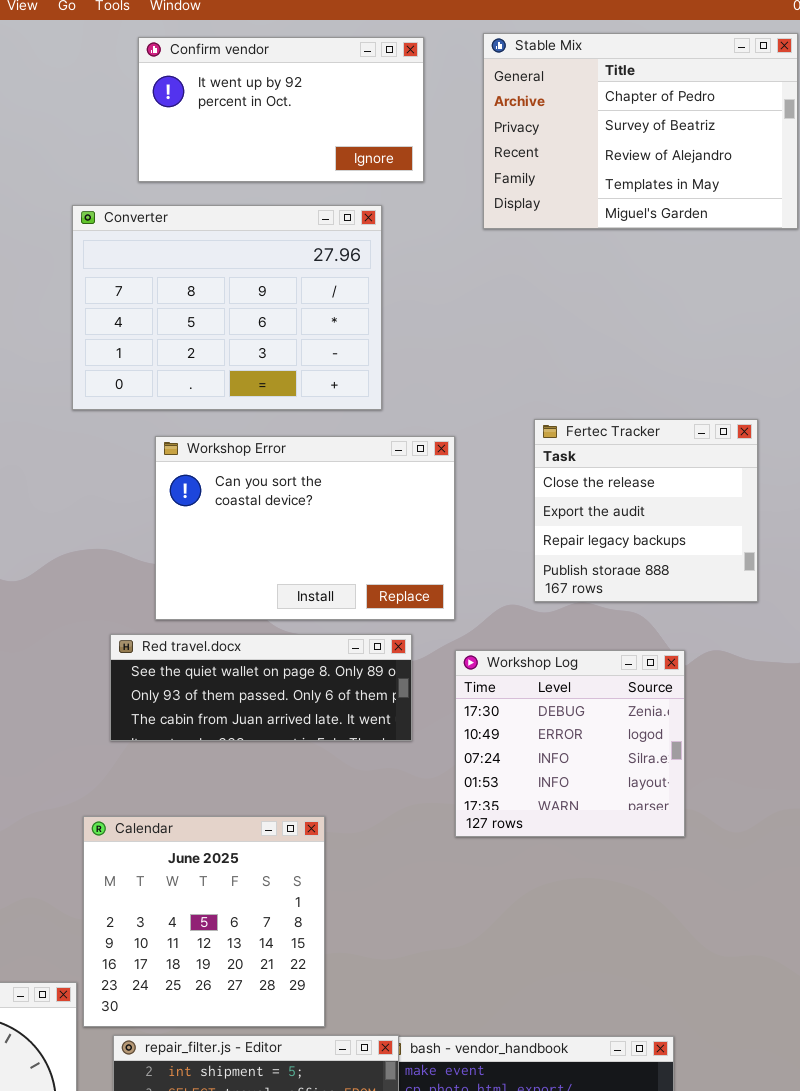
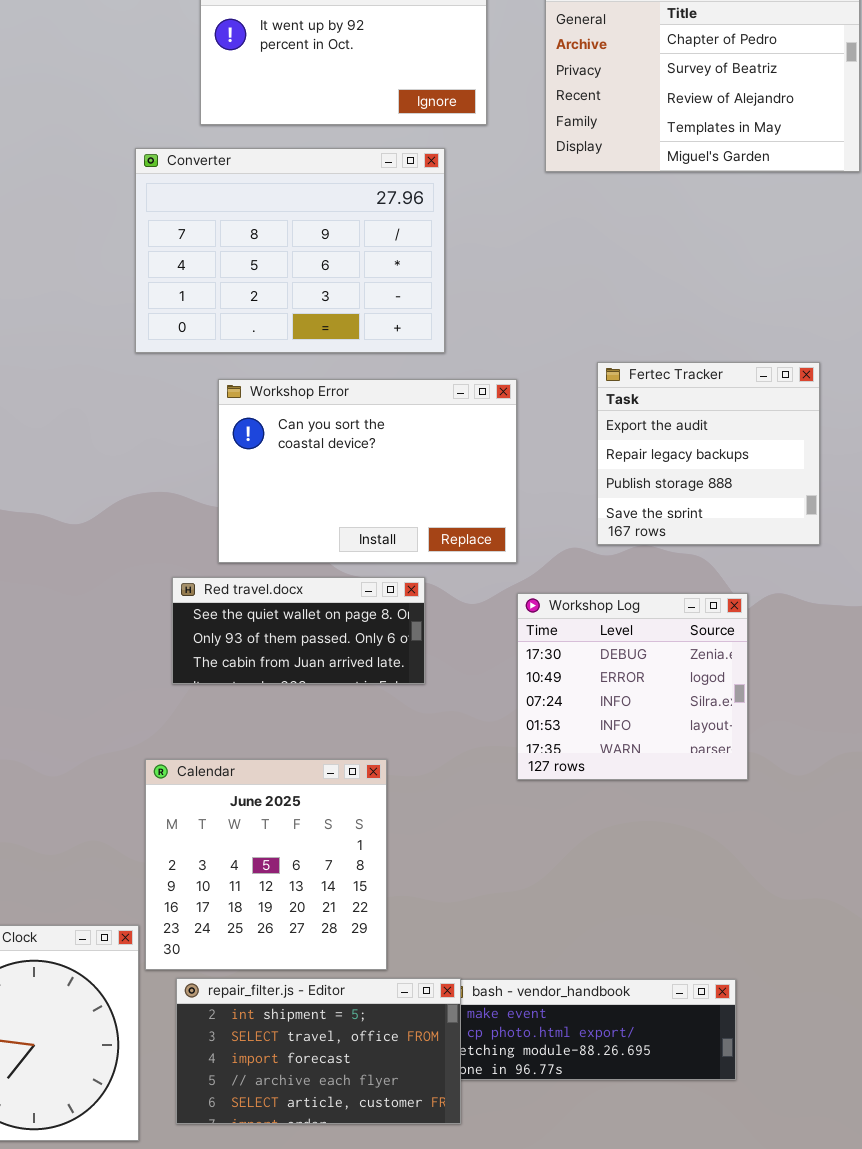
Fertec Tracker: [534,419,758,602] -> [597,362,820,545], scrolled down 1 row
Red travel.docx: [110,634,412,741] -> [172,577,425,684], resized

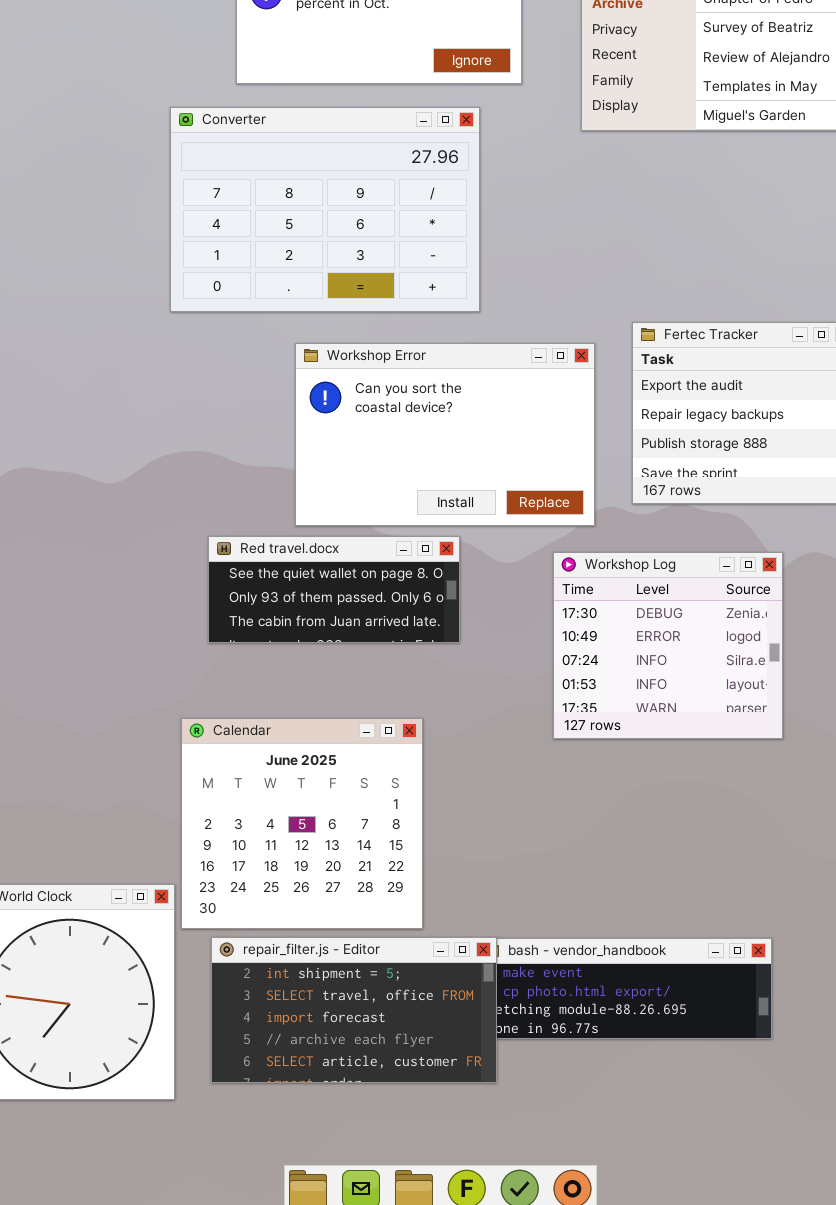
Workshop Error: [218,379,517,563] -> [295,343,595,526], moved

